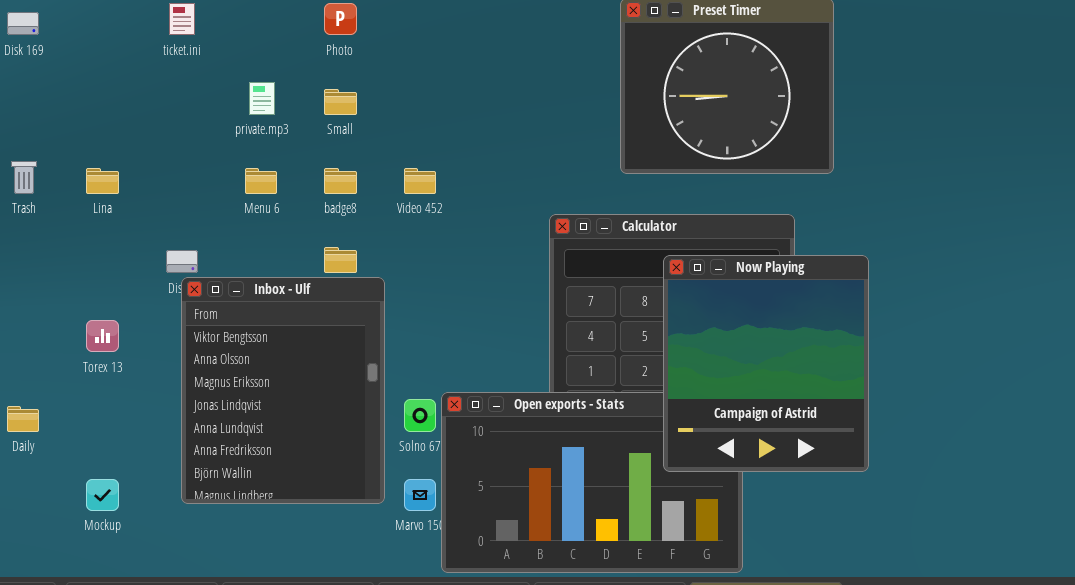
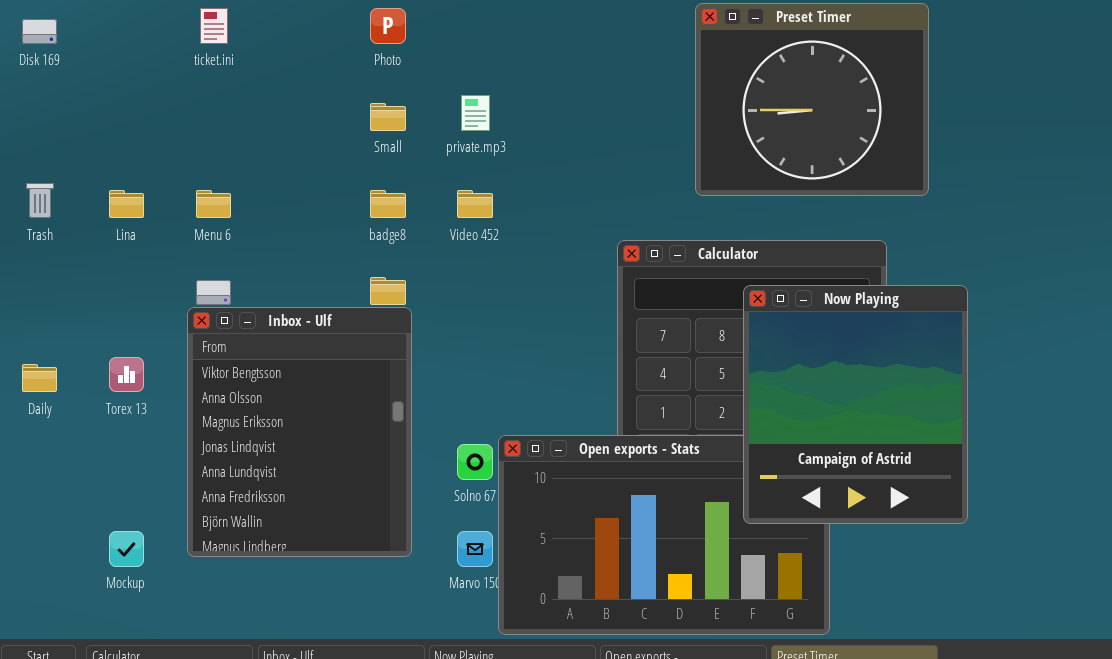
private.mp3: [249,82,275,115] -> [461,95,490,131], moved
Menu 6: [245,168,277,194] -> [196,190,231,218], moved
Inbox - Ulf: [181,277,385,504] -> [187,307,412,557], moved
Daily: [7,406,39,432] -> [22,364,57,392], moved

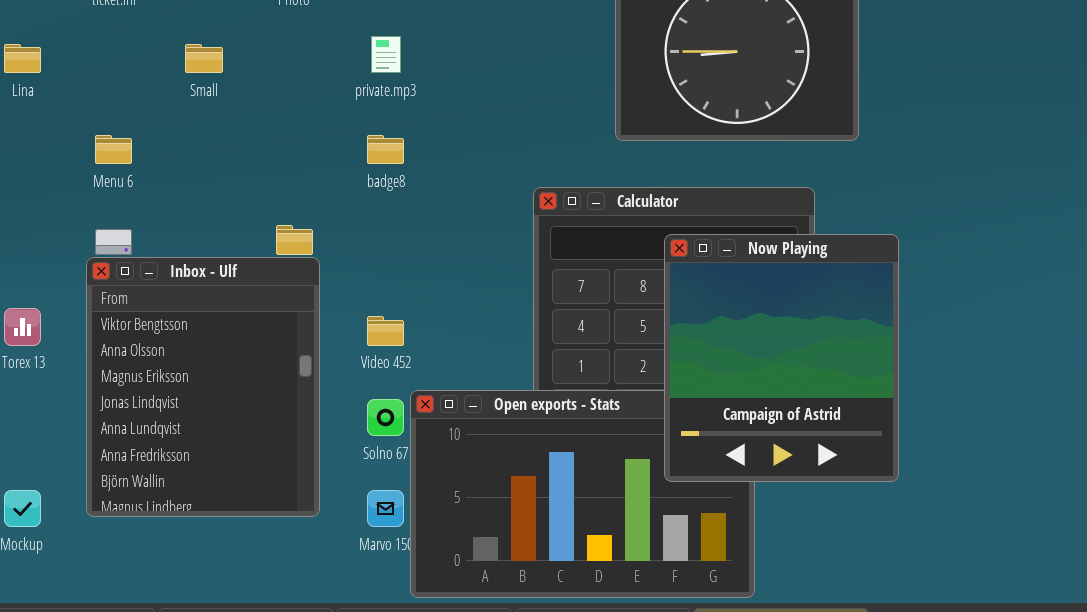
Small: [370,103,406,131] -> [185,44,223,73], moved
Lina: [109,190,144,218] -> [4,44,41,73], moved
badge8: [370,190,406,218] -> [367,135,404,164], moved
Video 452: [457,190,493,218] -> [367,316,404,346], moved

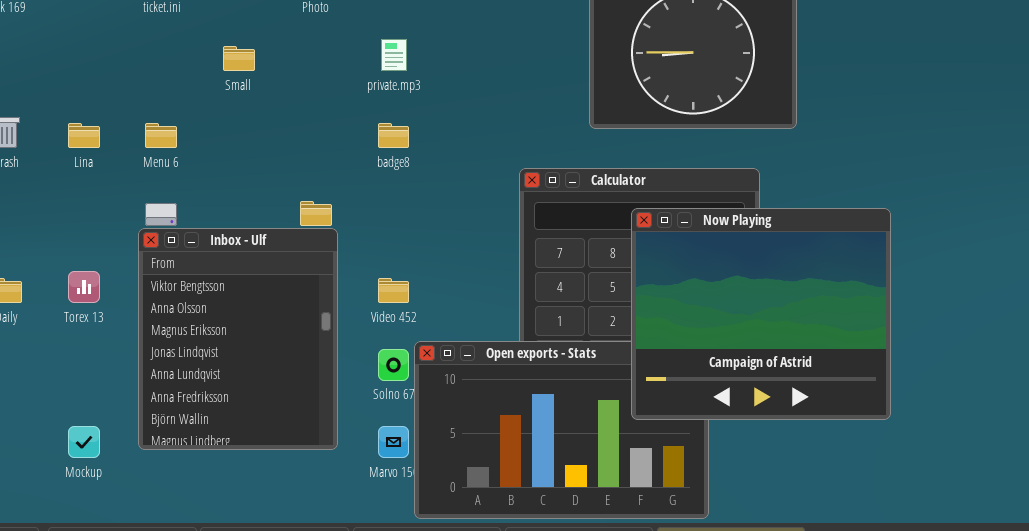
Lina: [4,44,41,73] -> [68,123,100,148], moved
Now Playing: [664,234,899,482] -> [631,208,891,420], resized

